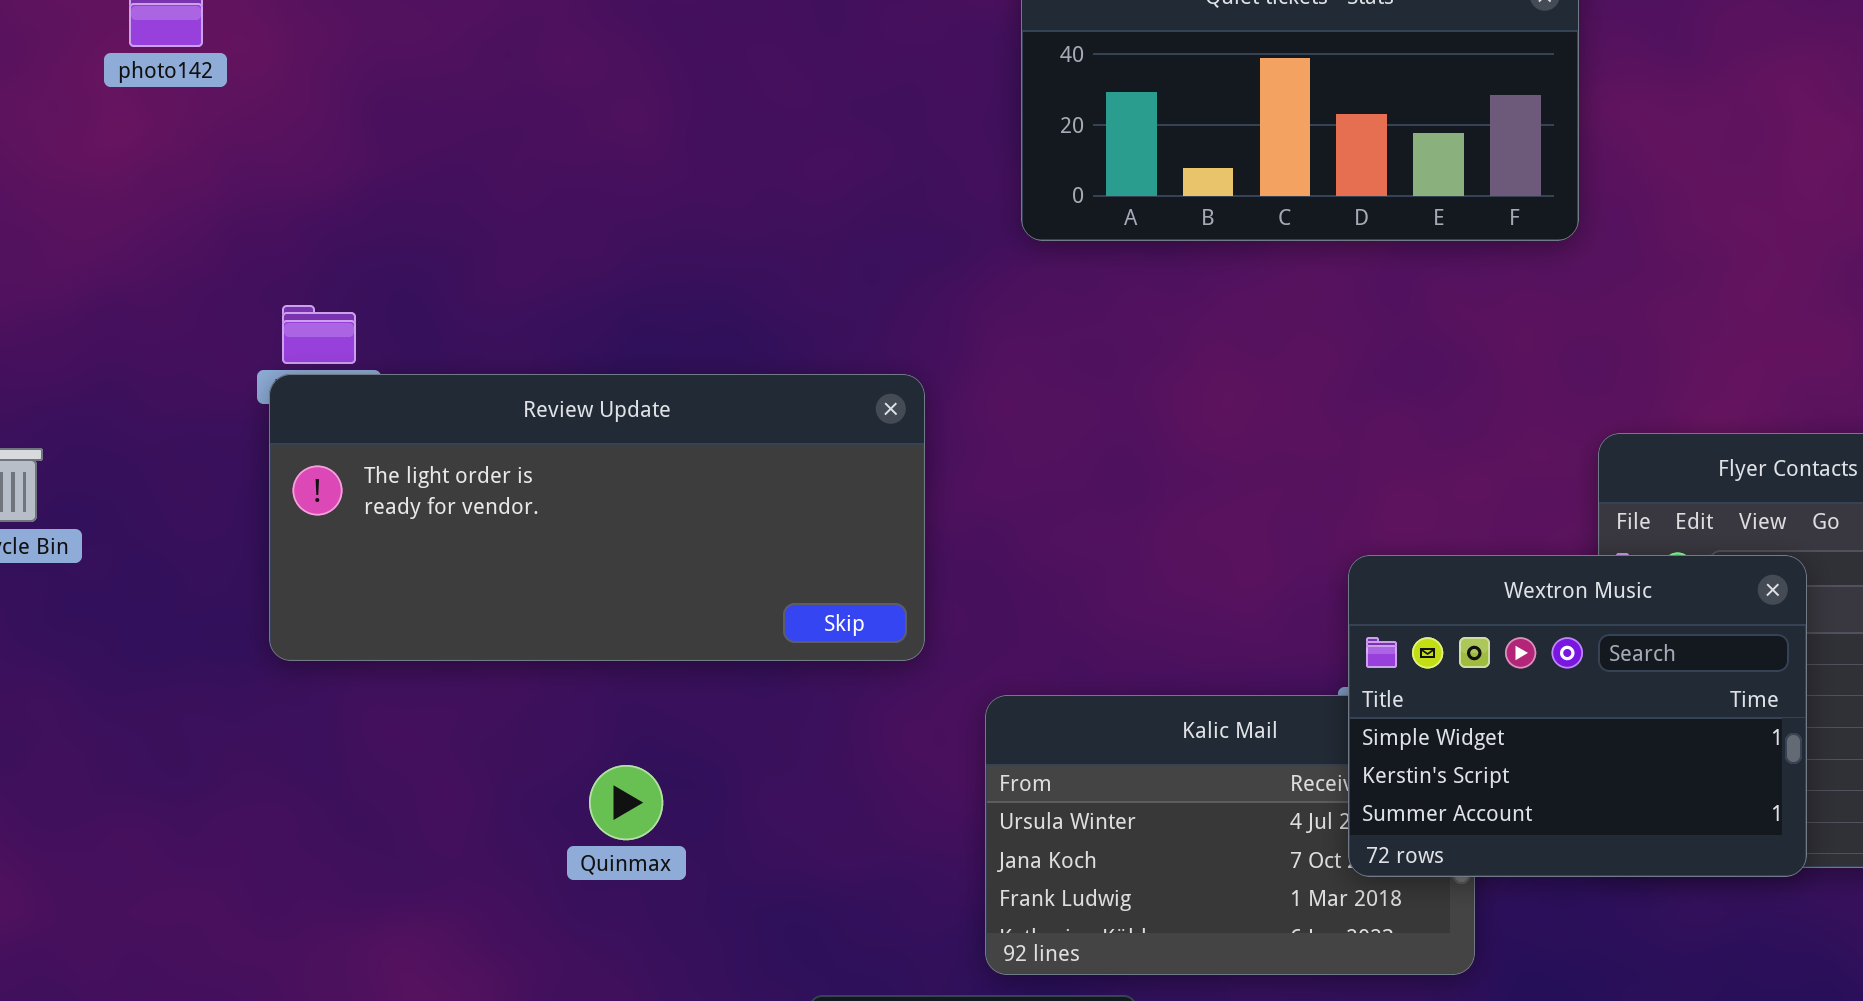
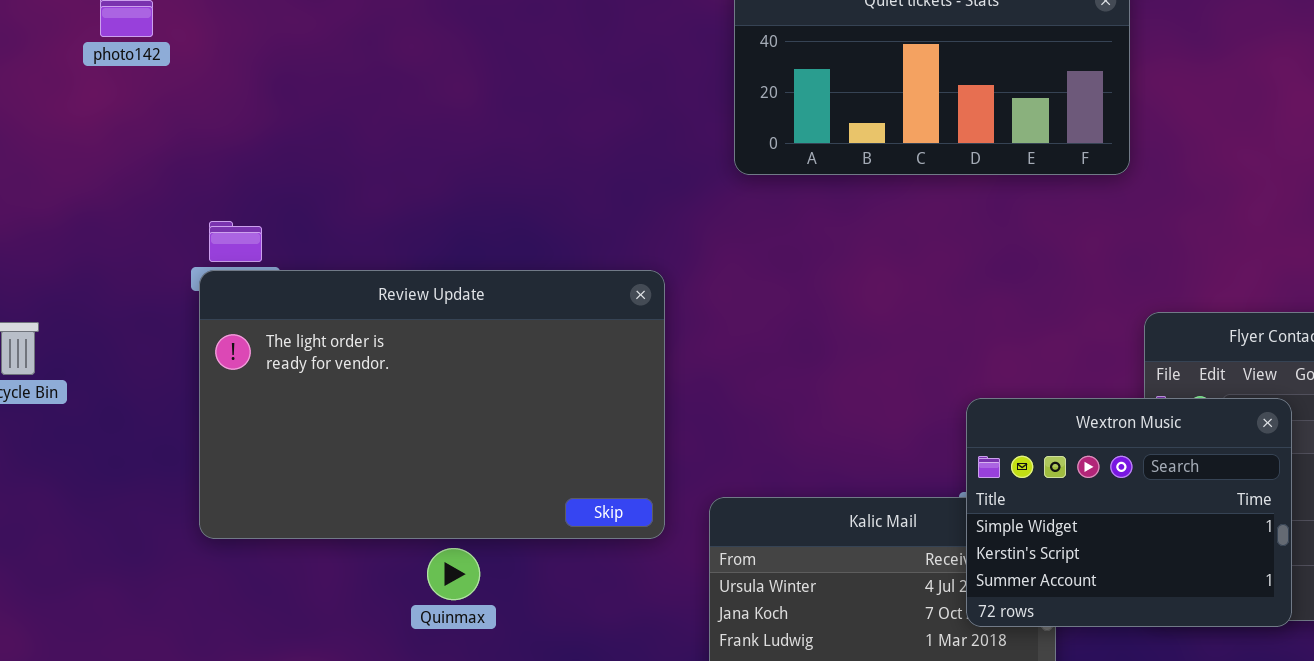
Review Update: [269,374,925,661] -> [199,270,665,539], resized

